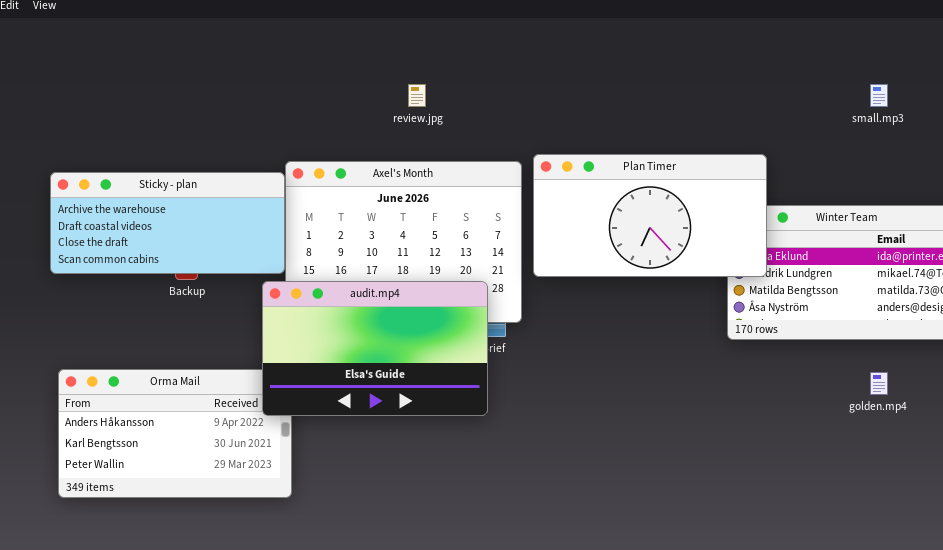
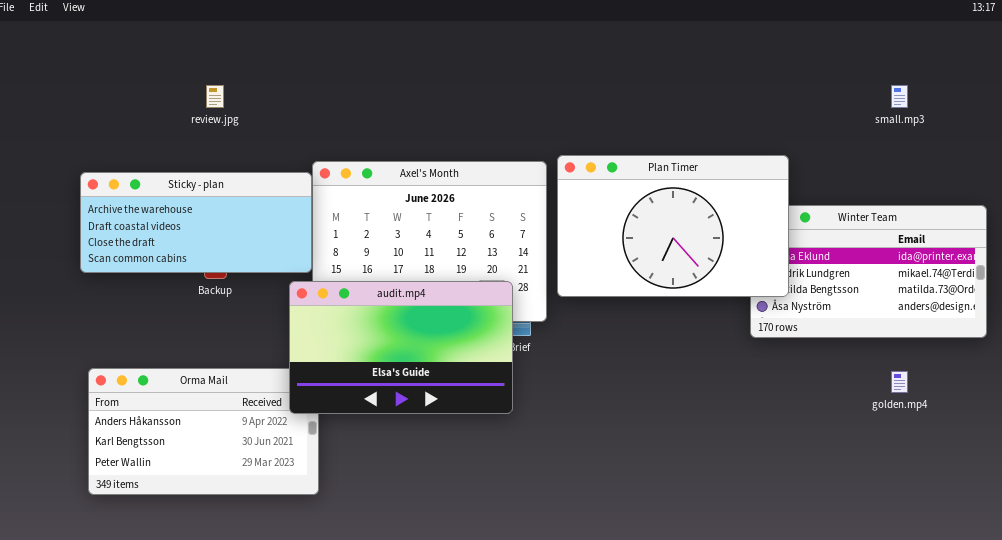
review.jpg: [408,84,426,107] -> [206,85,224,108], moved
Plan Timer: [533,154,767,277] -> [557,155,789,297], resized

